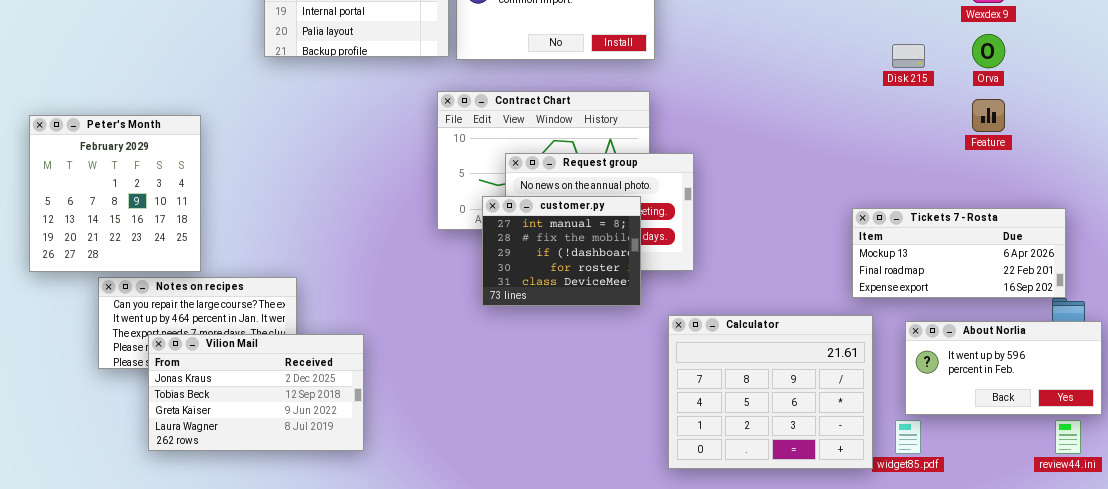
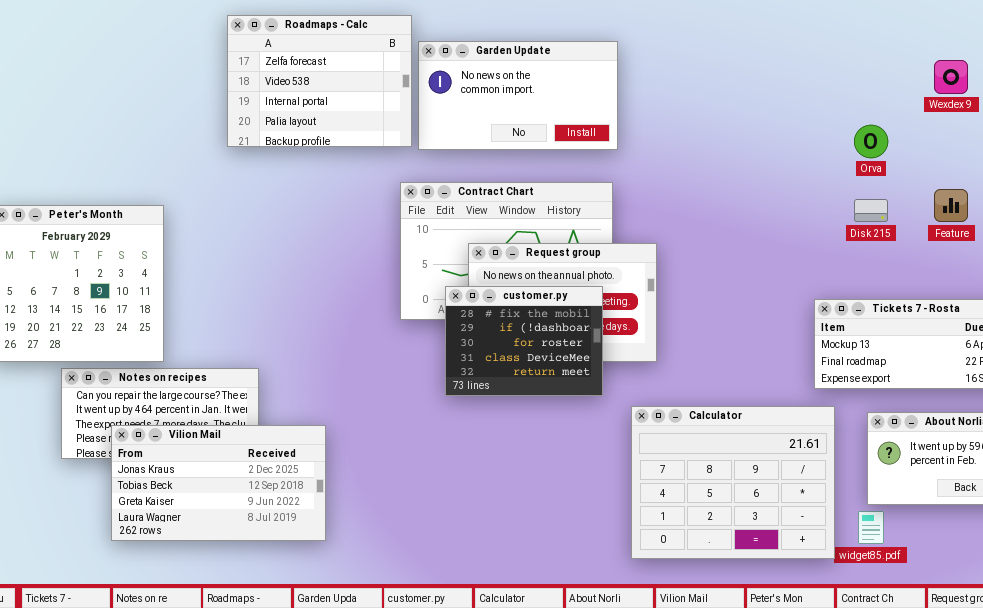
Orva: [972,34,1005,68] -> [854,125,888,158], moved
Disk 215: [892,44,925,68] -> [854,199,888,222], moved
customer.py: [482,196,641,306] -> [445,286,603,396], scrolled down 1 row

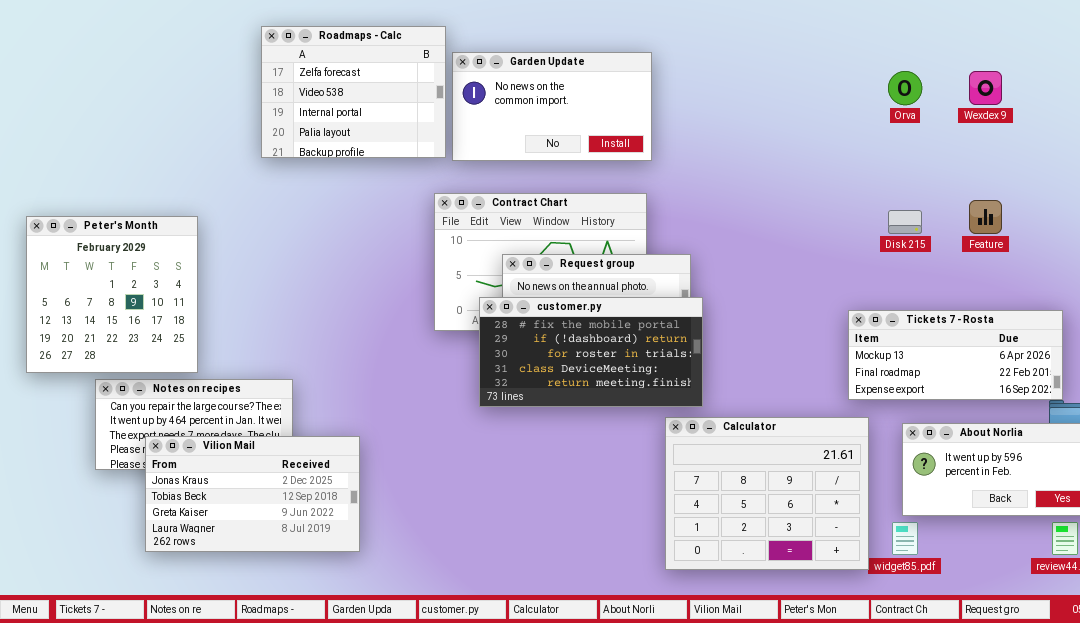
Orva: [854,125,888,158] -> [888,71,922,105], moved
customer.py: [445,286,603,396] -> [479,297,703,407], resized

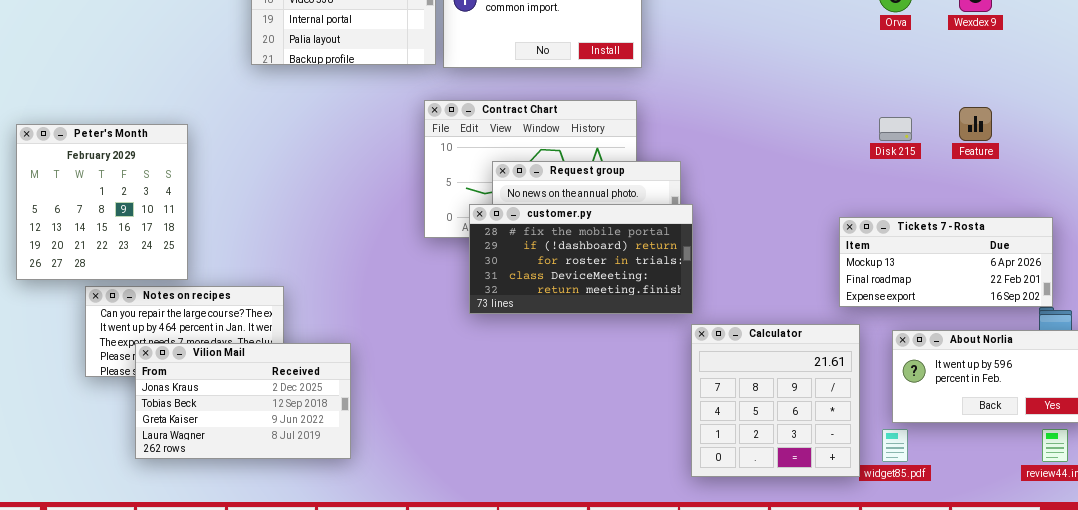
Calculator: [665,417,869,570] -> [691,324,860,477], resized

